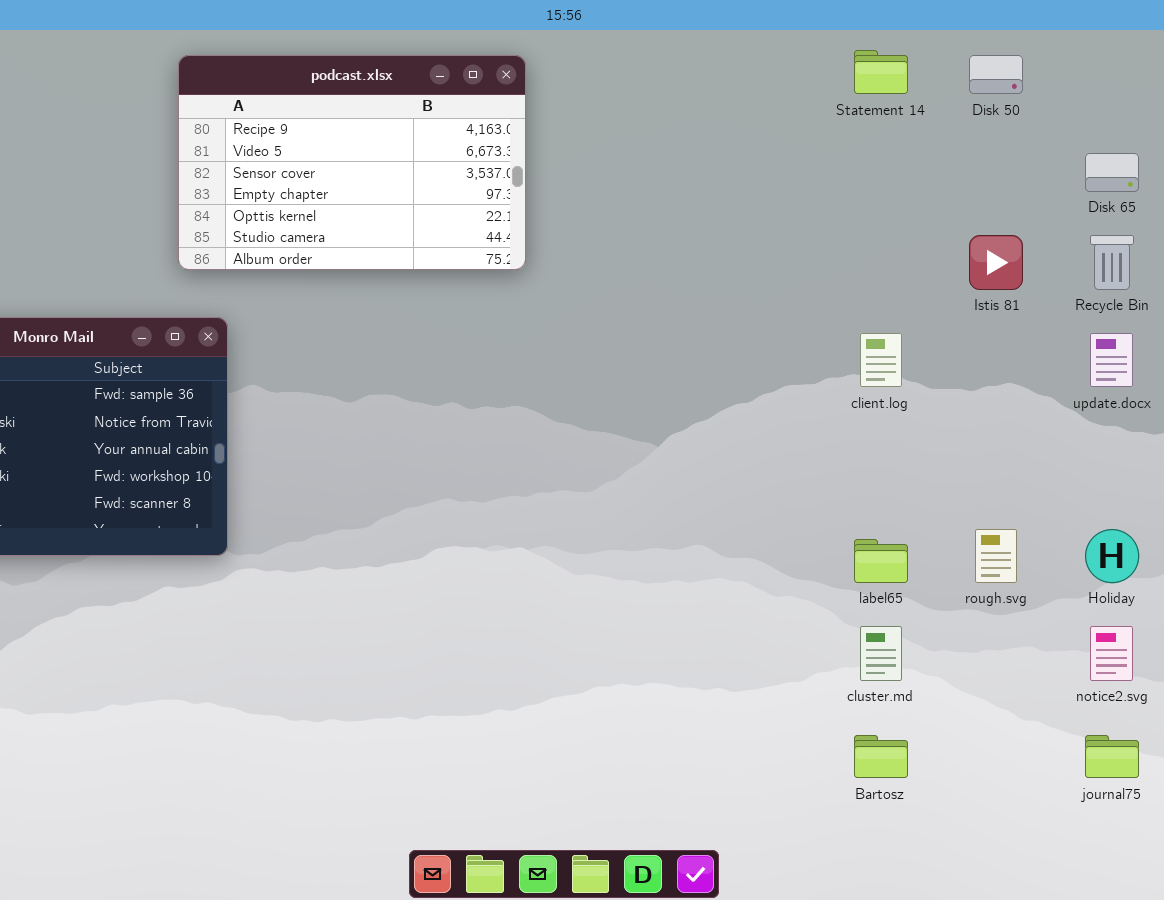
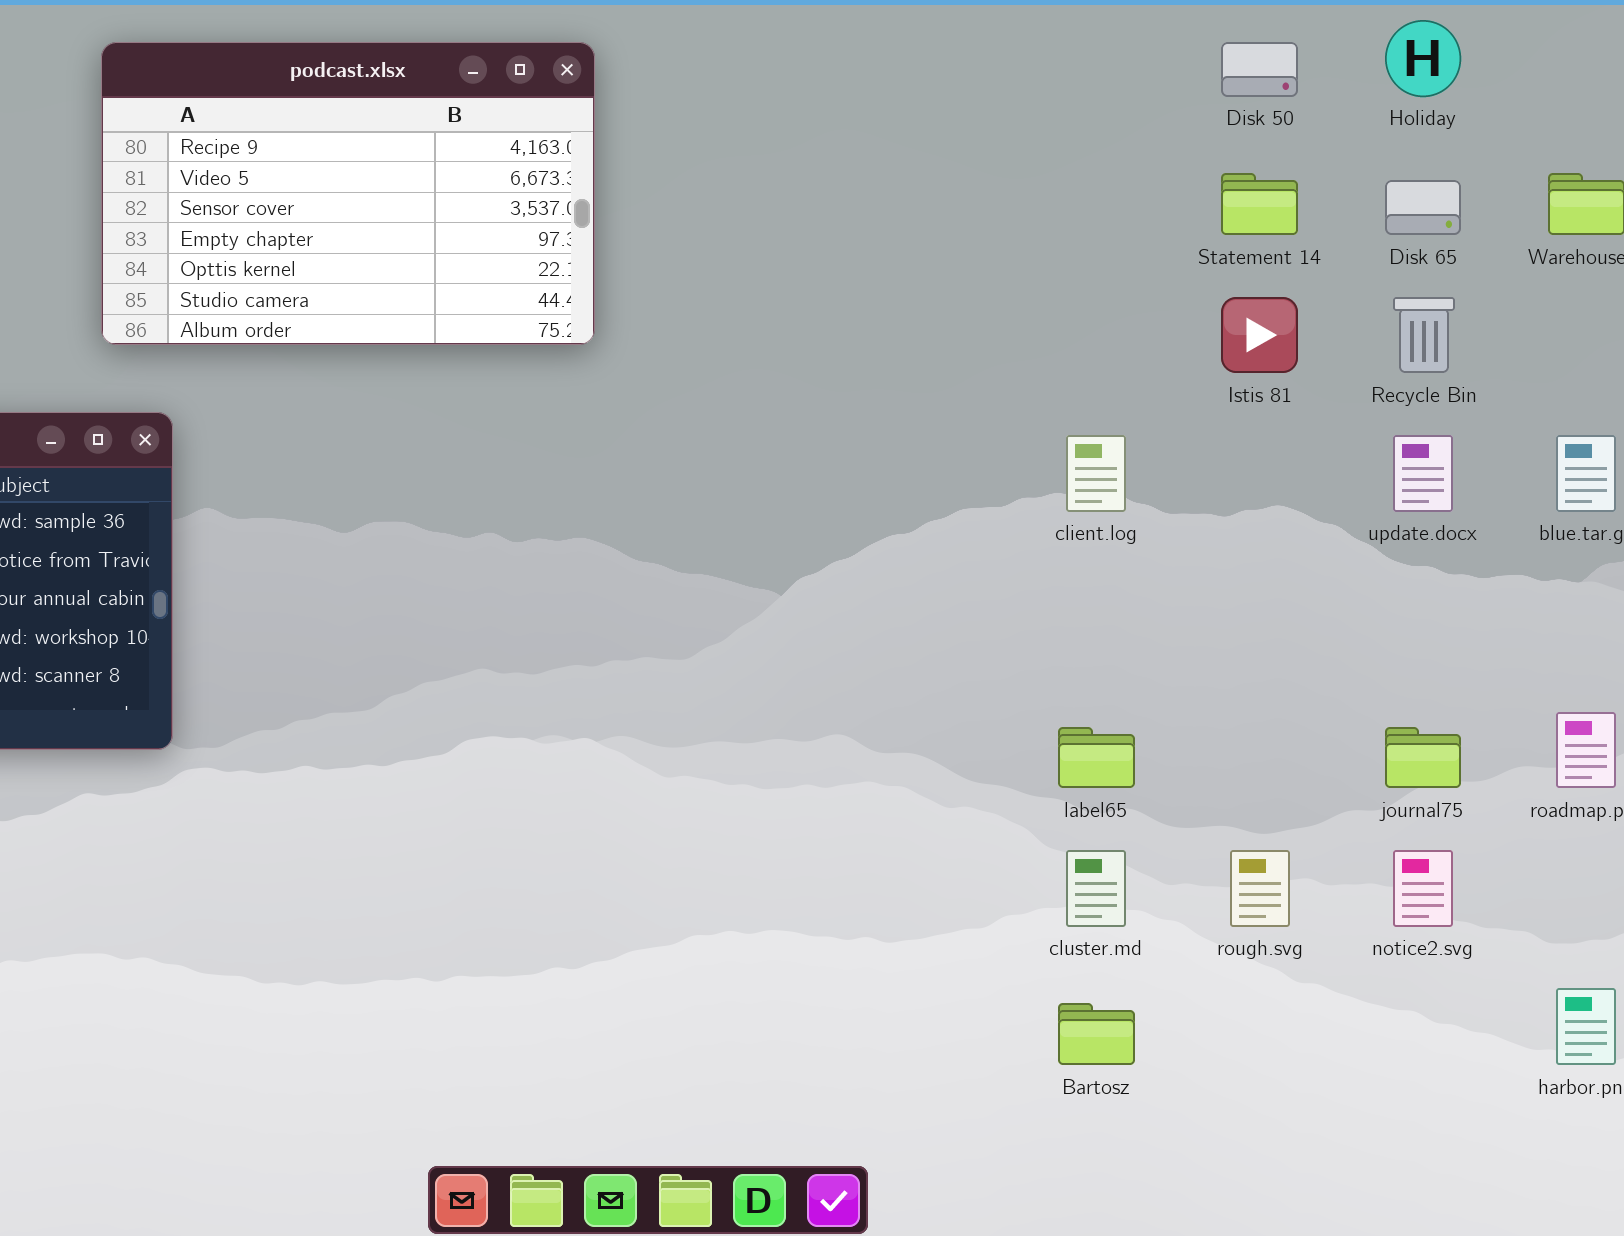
Statement 14: [854,50,908,94] -> [1221,173,1298,235], moved
rough.svg: [975,529,1017,583] -> [1230,850,1290,927], moved
Holiday: [1085,529,1139,583] -> [1385,20,1461,97], moved
journal75: [1085,735,1139,778] -> [1385,727,1461,788], moved

